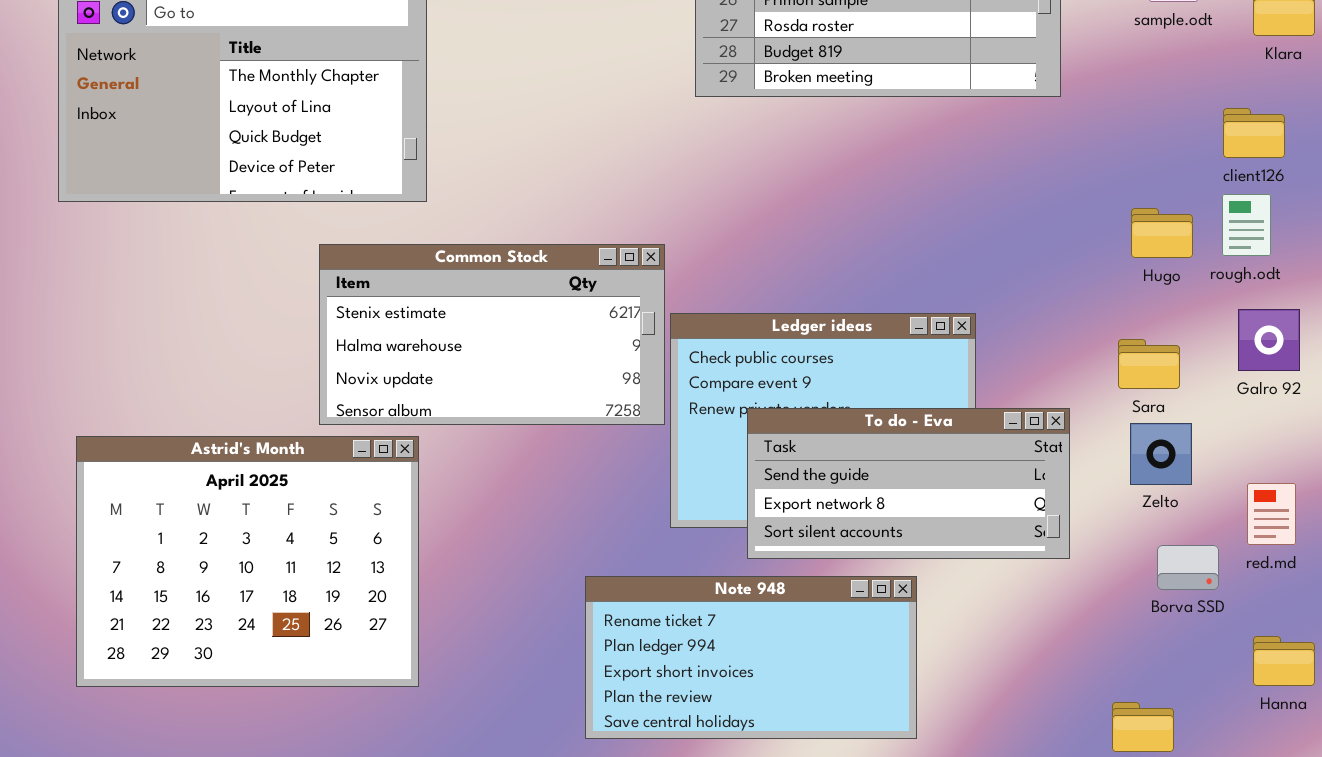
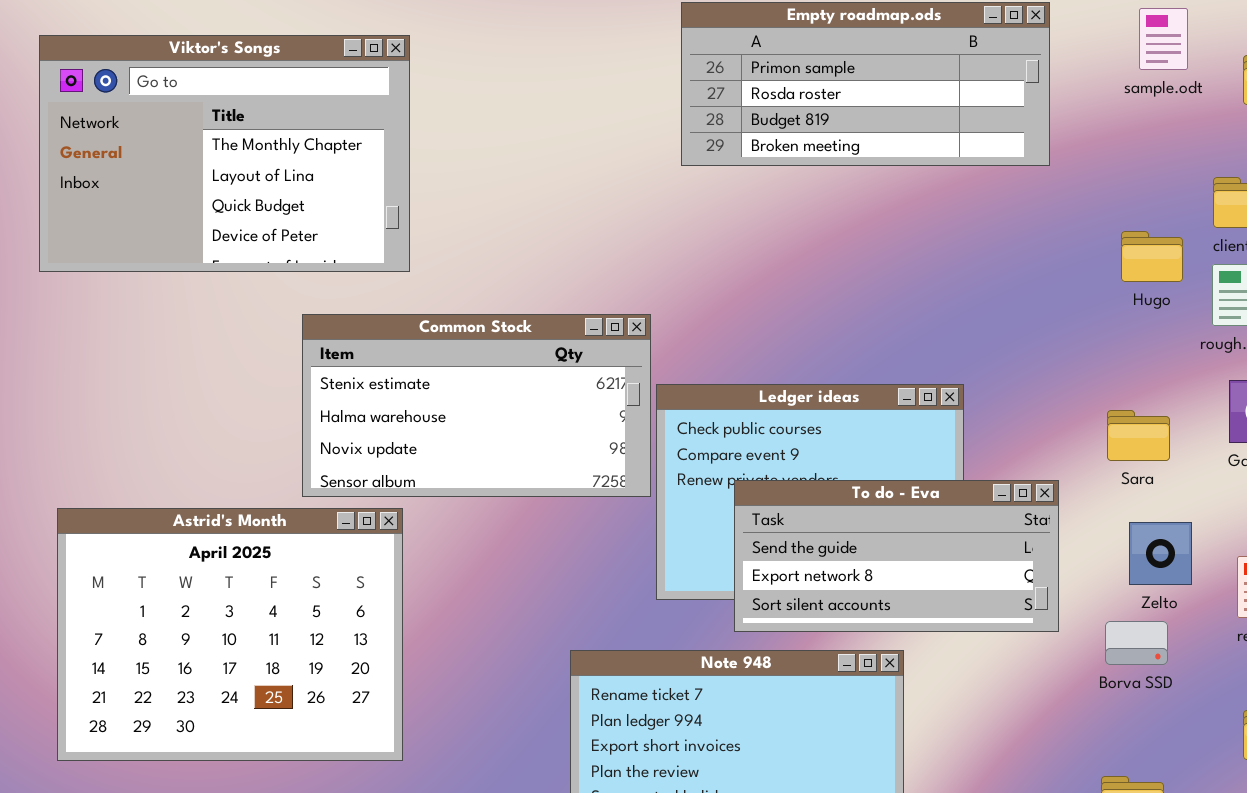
Hugo: [1131,208,1193,258] -> [1121,231,1183,282], moved
Zelto: [1130,423,1192,485] -> [1129,522,1192,585], moved
Borva SSD: [1157,545,1219,590] -> [1105,621,1168,665], moved

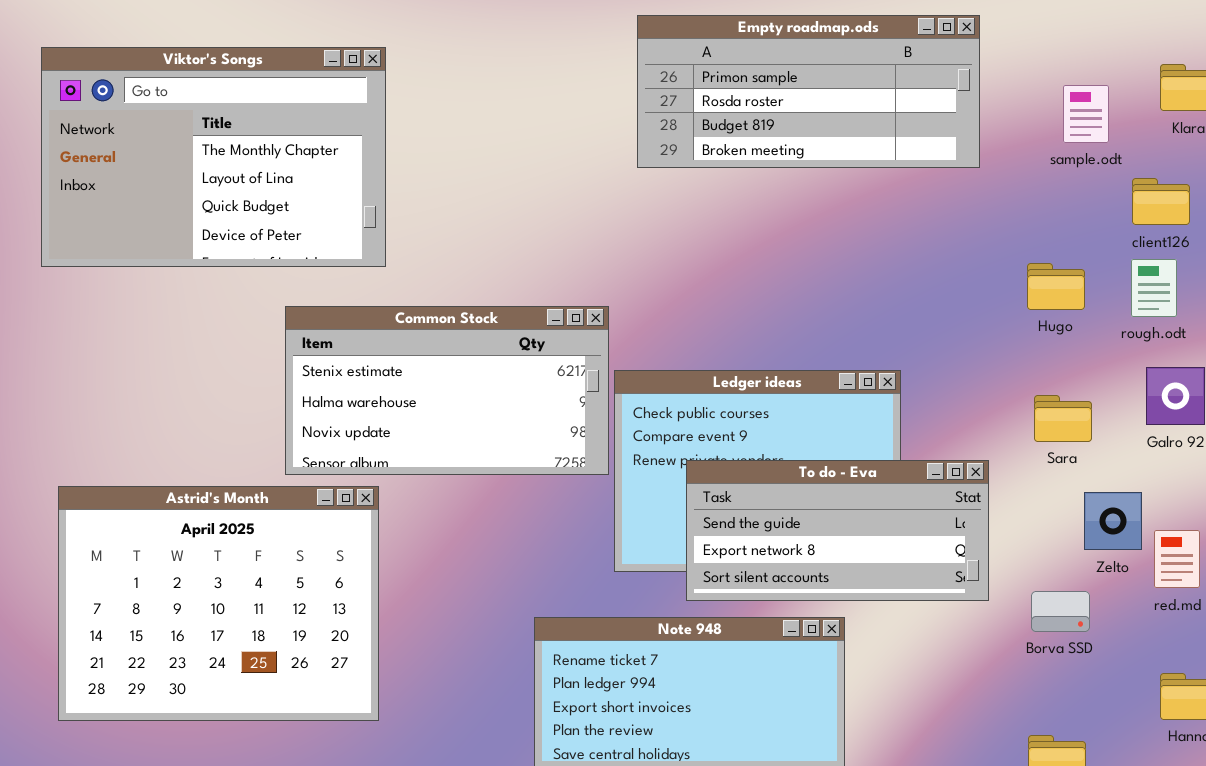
sample.odt: [1139,8,1188,70] -> [1063,85,1109,143], moved
Hugo: [1121,231,1183,282] -> [1027,263,1085,310], moved
Zelto: [1129,522,1192,585] -> [1084,492,1142,550], moved

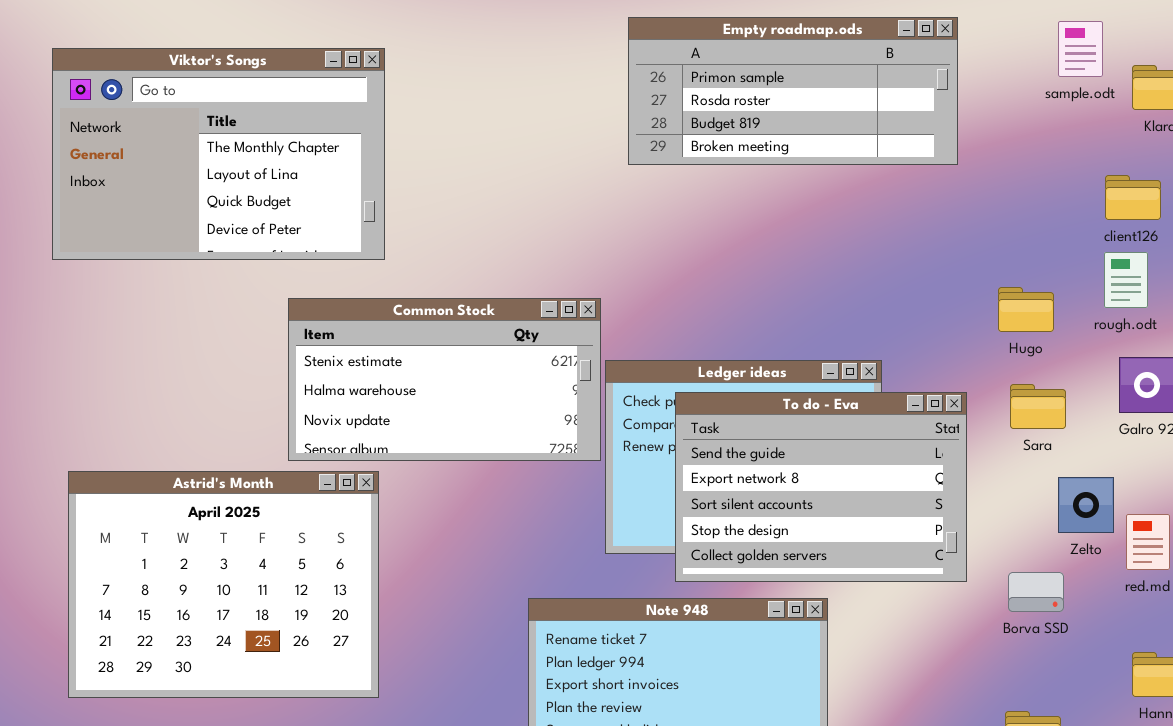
sample.odt: [1063,85,1109,143] -> [1058,21,1103,77], moved
Hugo: [1027,263,1085,310] -> [998,287,1054,332], moved
To do - Eva: [686,460,989,601] -> [675,392,967,582], resized

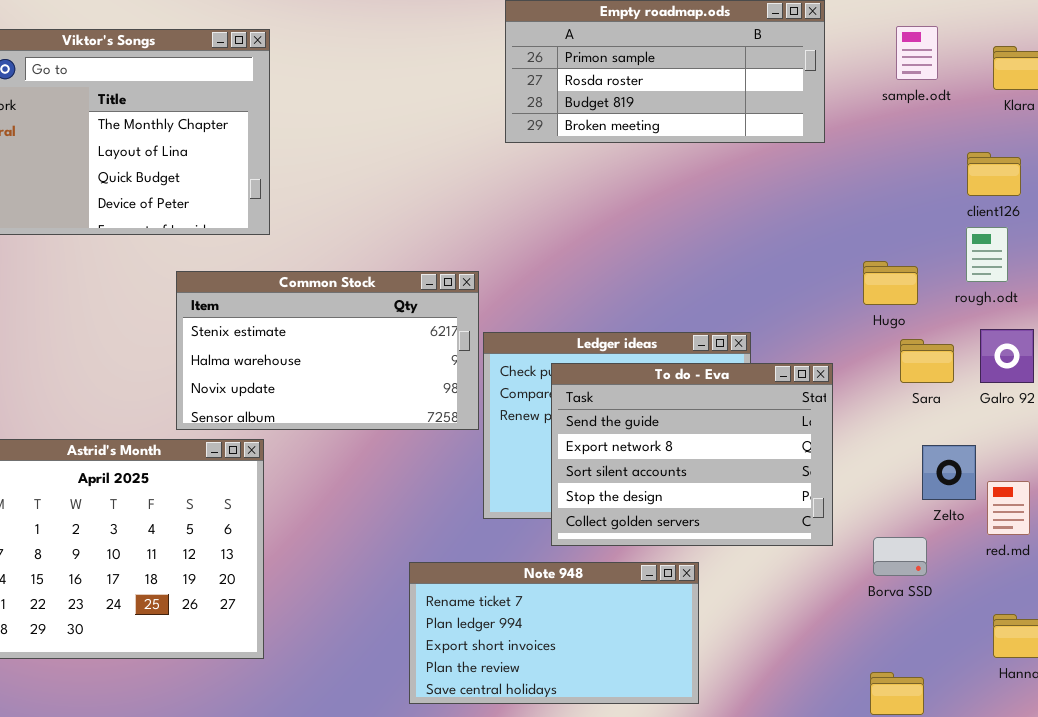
sample.odt: [1058,21,1103,77] -> [896,26,938,80], moved
Sara: [1010,384,1066,429] -> [900,339,954,383], moved

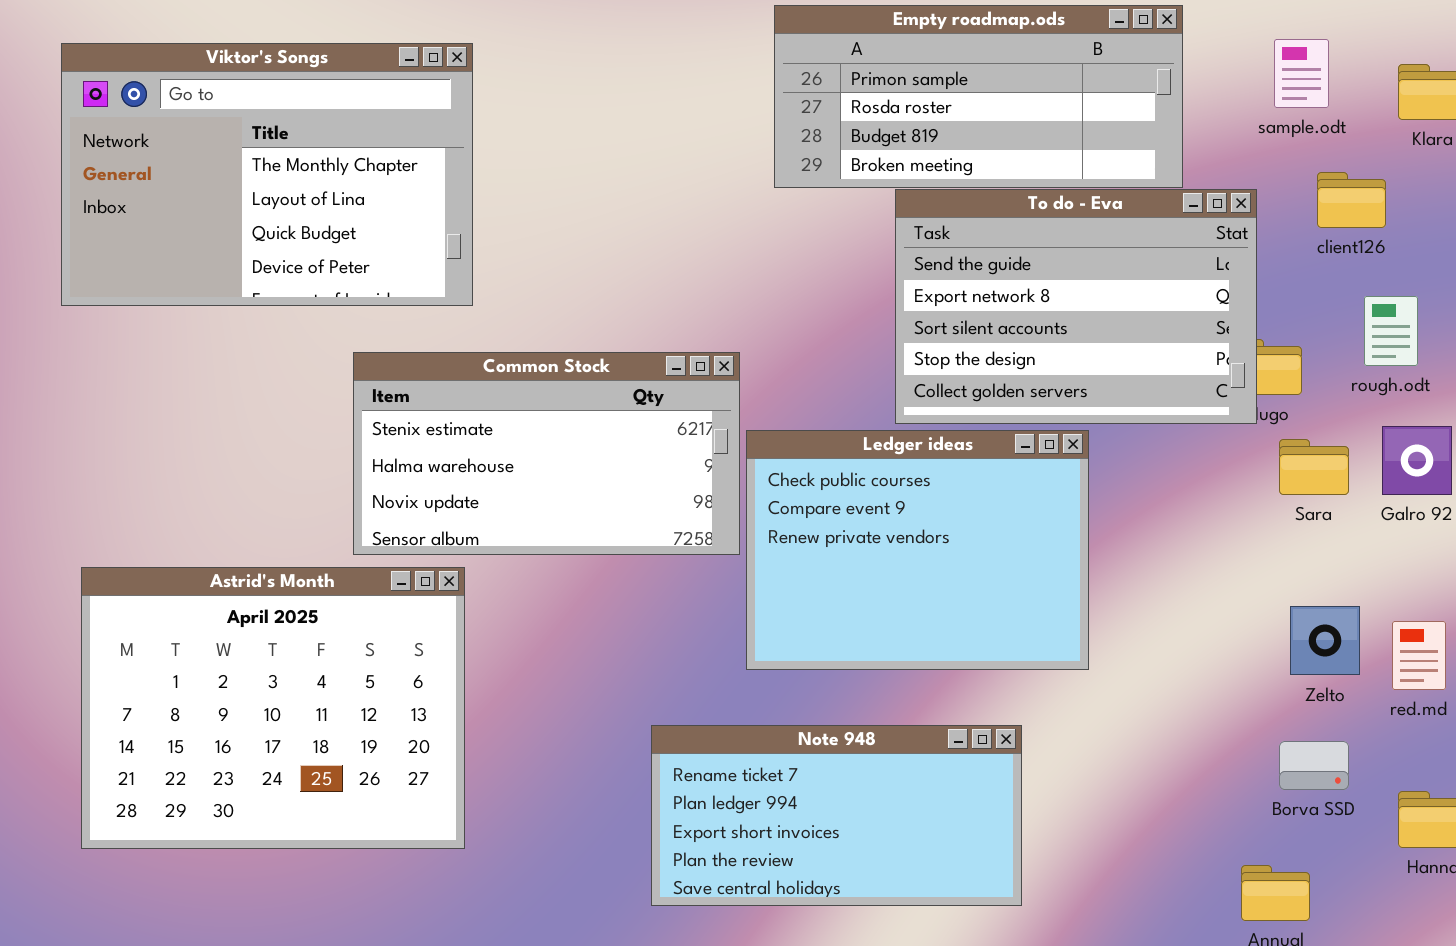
client126: [967,152,1021,196] -> [1317,172,1386,228], moved
To do - Eva: [551,363,833,546] -> [895,189,1257,424], moved
Zelto: [922,445,976,500] -> [1290,606,1360,675], moved
Borva SSD: [873,537,927,576] -> [1279,741,1349,790], moved

